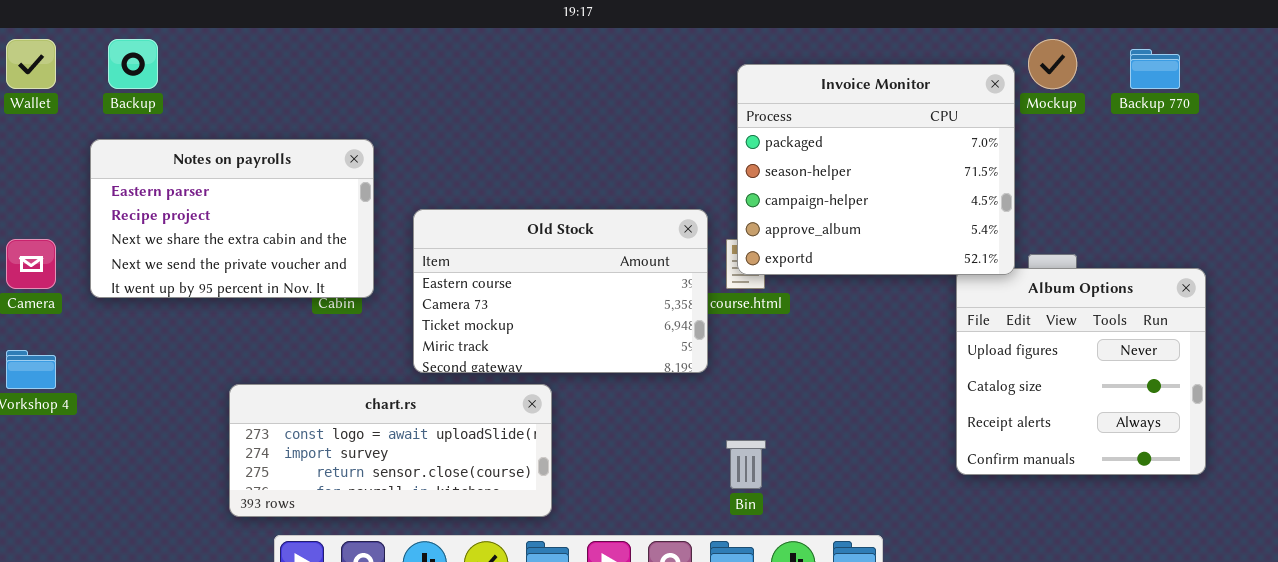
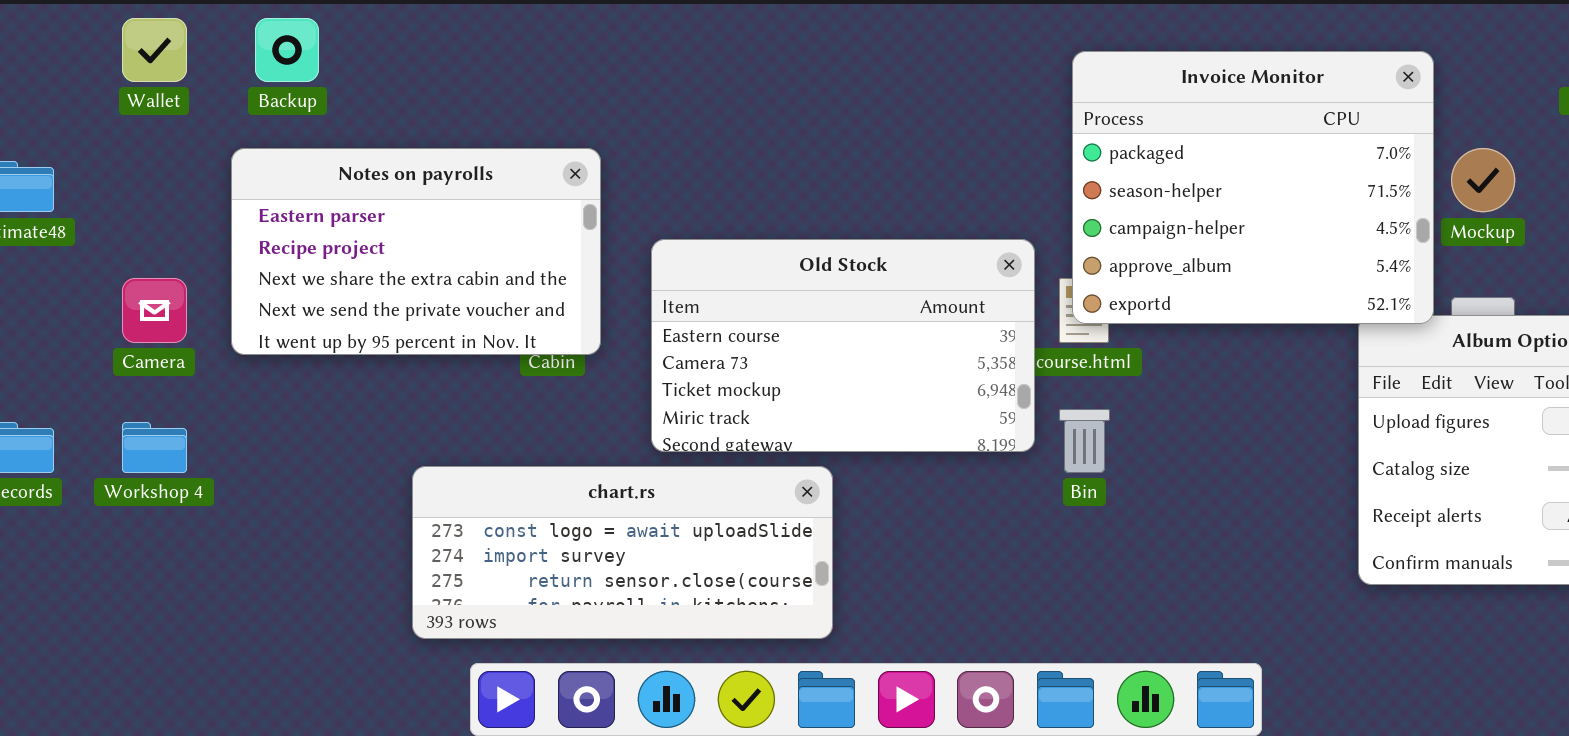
Mockup: [1028,39,1077,89] -> [1451,148,1515,212], moved
Bin: [726,440,766,489] -> [1059,409,1110,473], moved

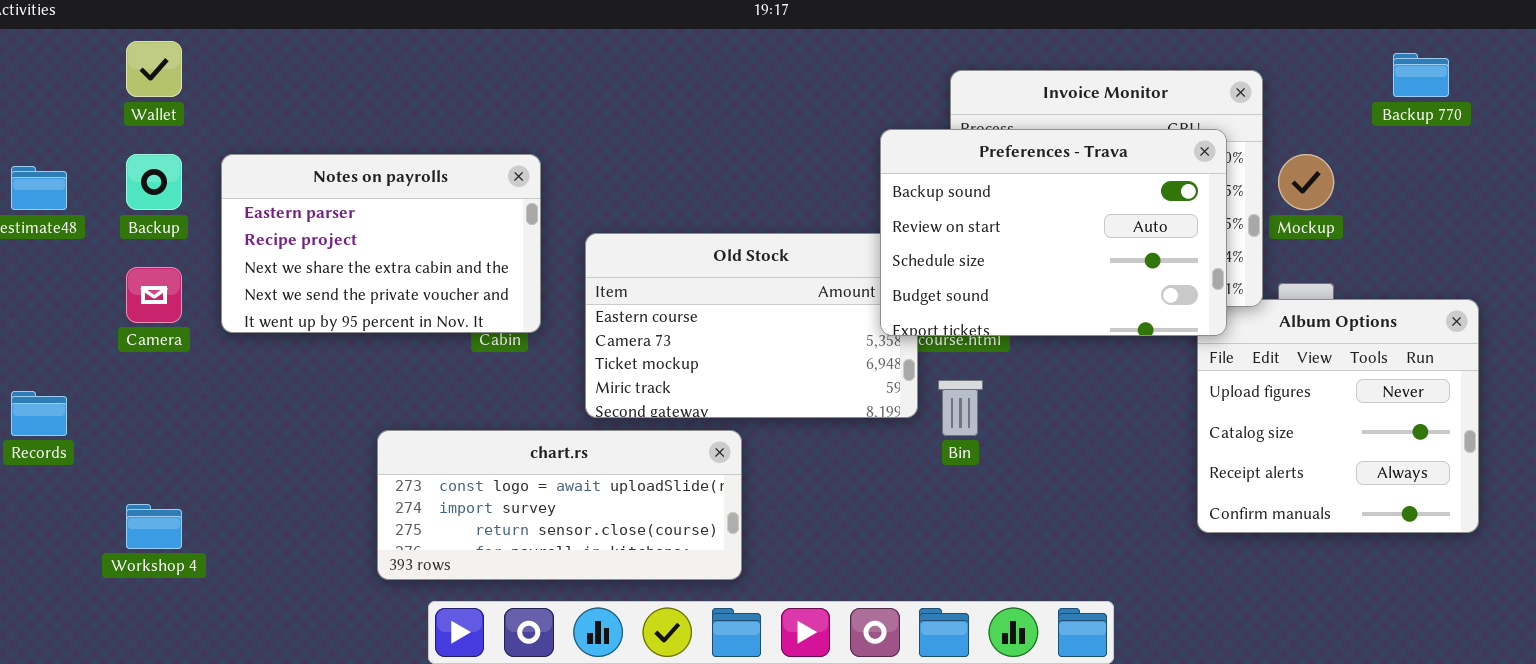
Backup: [255,18,319,82] -> [126,154,182,210], moved
Preferences - Trava: none -> [880,129,1227,336], opened
Workshop 4: [122,422,187,473] -> [126,504,182,549], moved

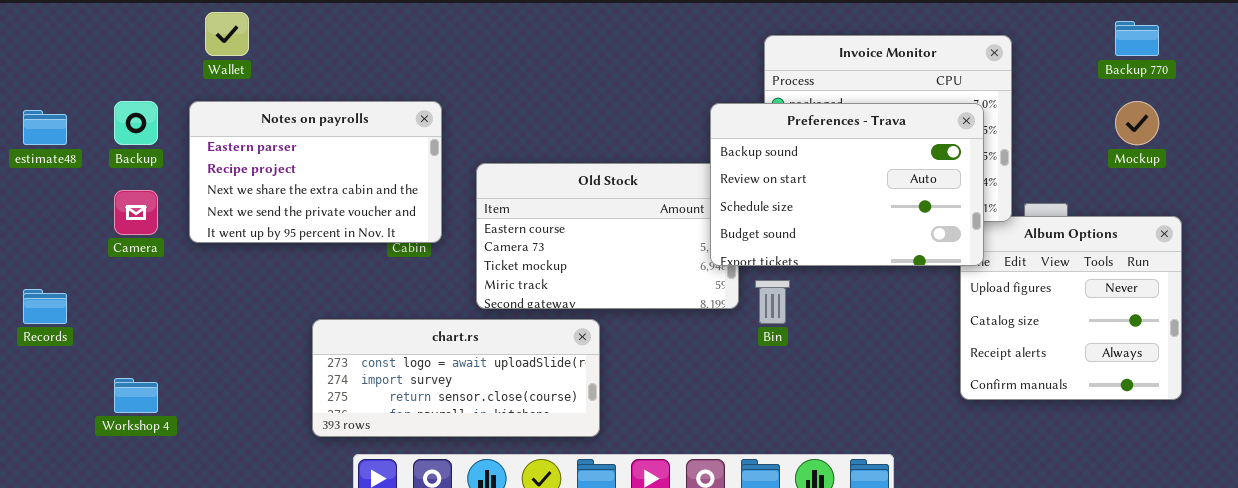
Wallet: [126,41,182,97] -> [205,12,249,56], moved
Preferences - Trava: [880,129,1227,336] -> [710,103,984,266], moved
Mockup: [1278,154,1334,210] -> [1115,101,1159,145], moved

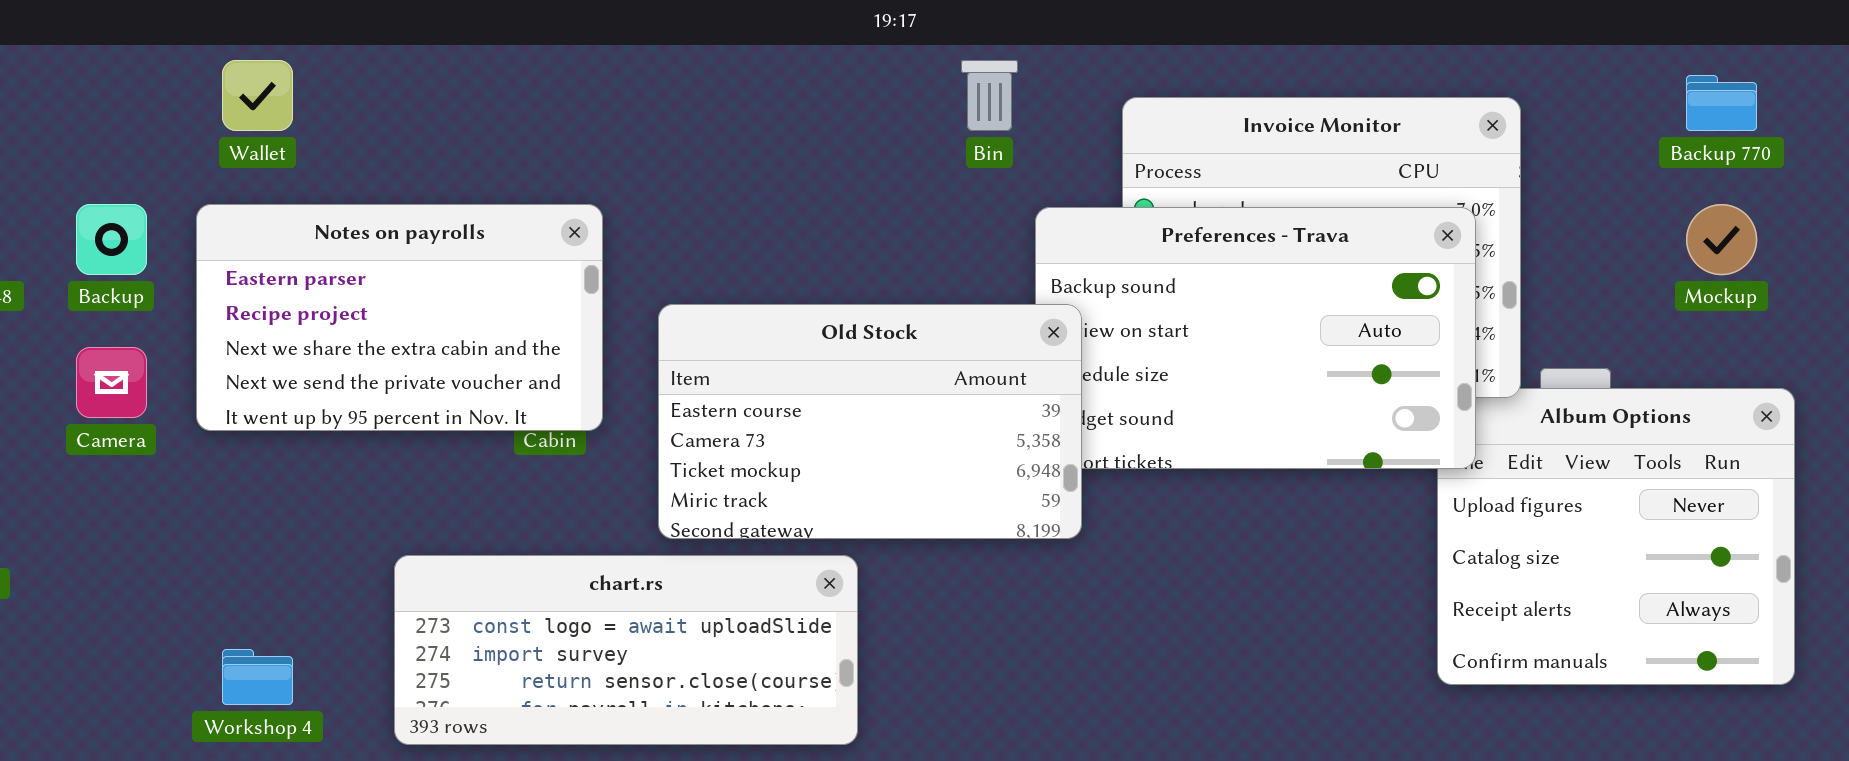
Old Stock: [476,163,739,309] -> [658,304,1082,539], raised
Bin: [755,280,790,324] -> [961,60,1018,131], moved
Workshop 4: [114,378,158,413] -> [222,649,293,705], moved

